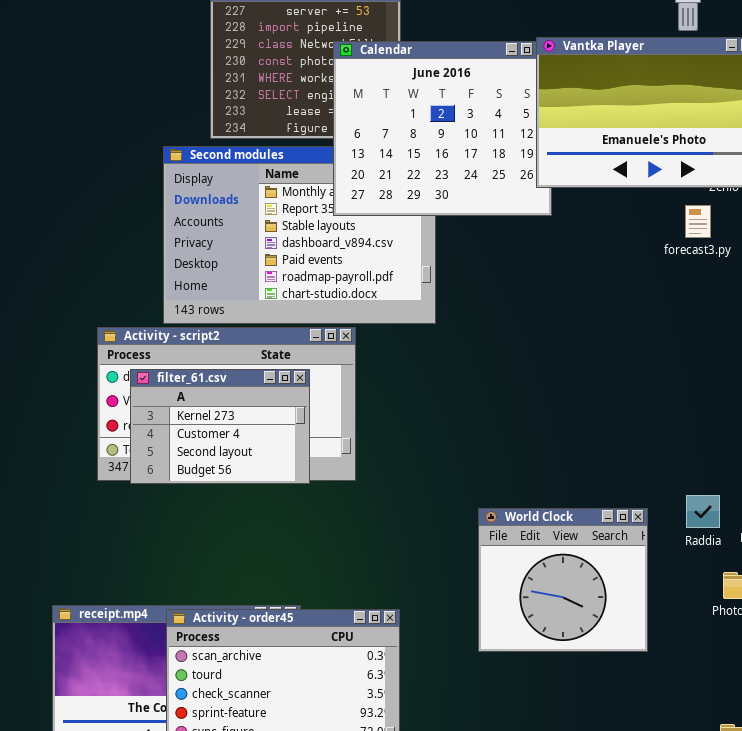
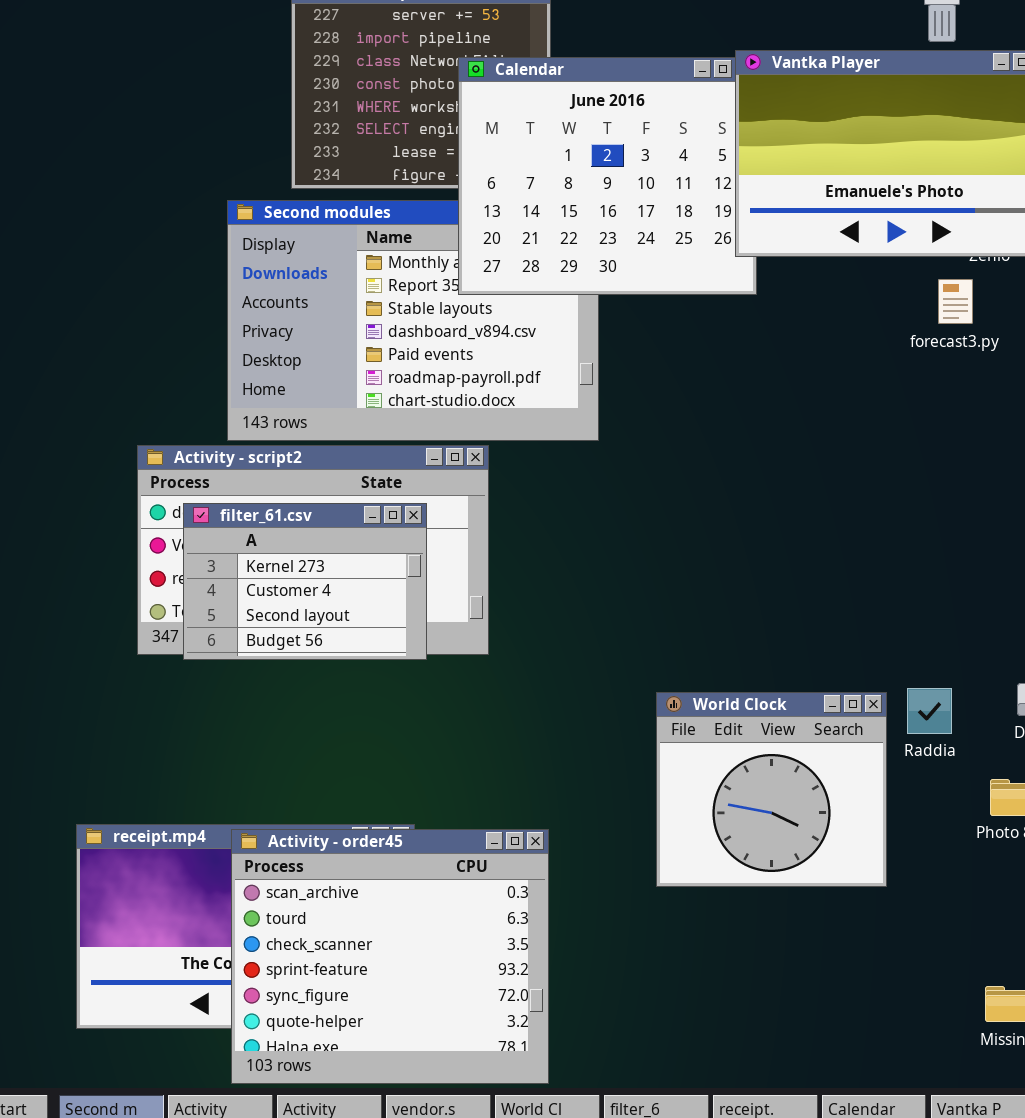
Raddia: [686,495,720,528] -> [907,688,952,734], moved

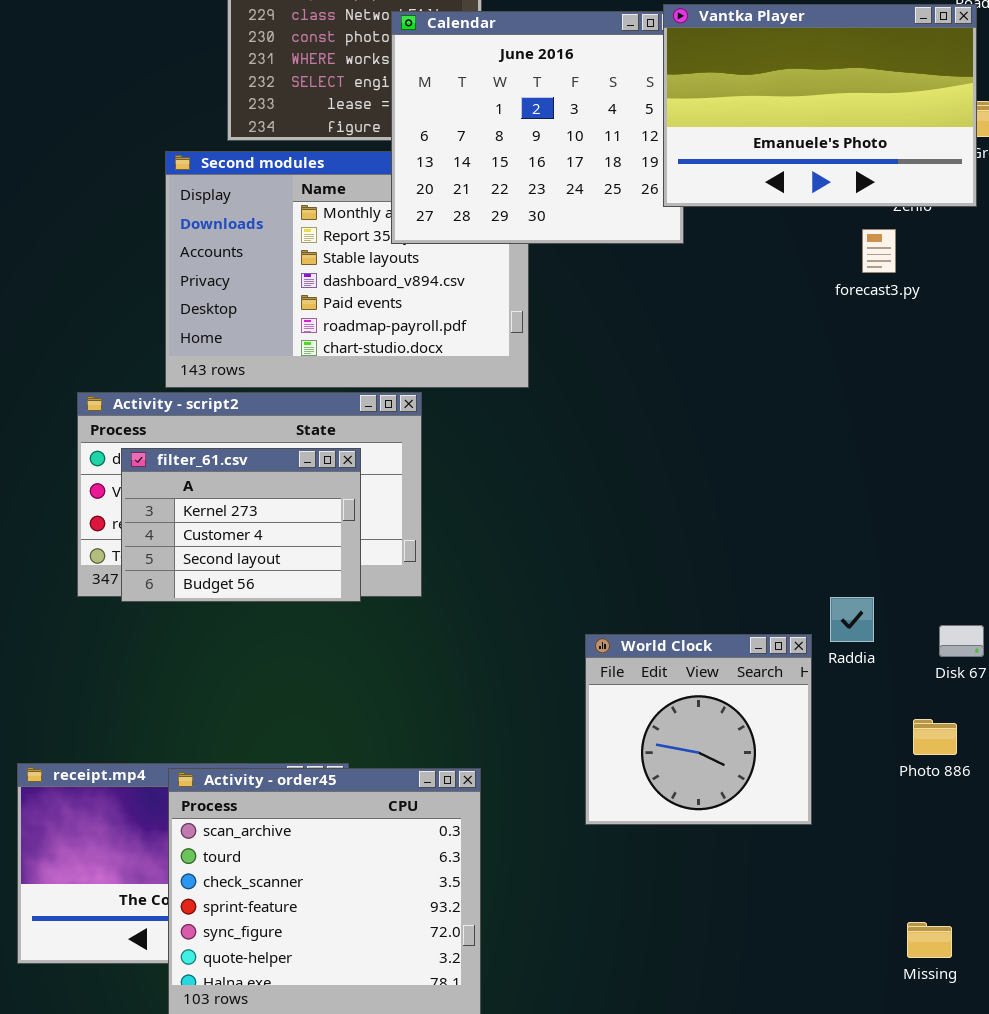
Raddia: [907,688,952,734] -> [830,597,874,642], moved

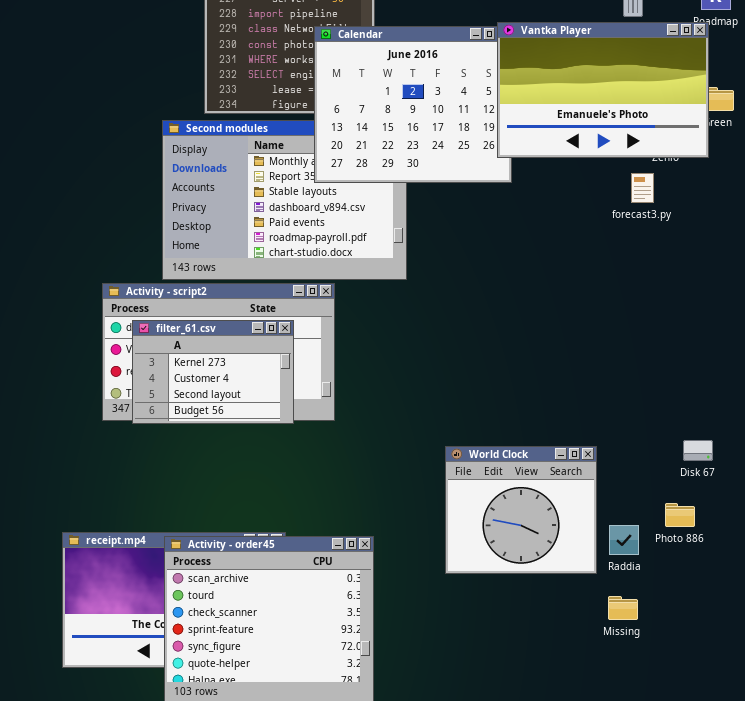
Raddia: [830,597,874,642] -> [609,525,639,555], moved
Missing: [907,922,952,958] -> [608,596,638,620], moved

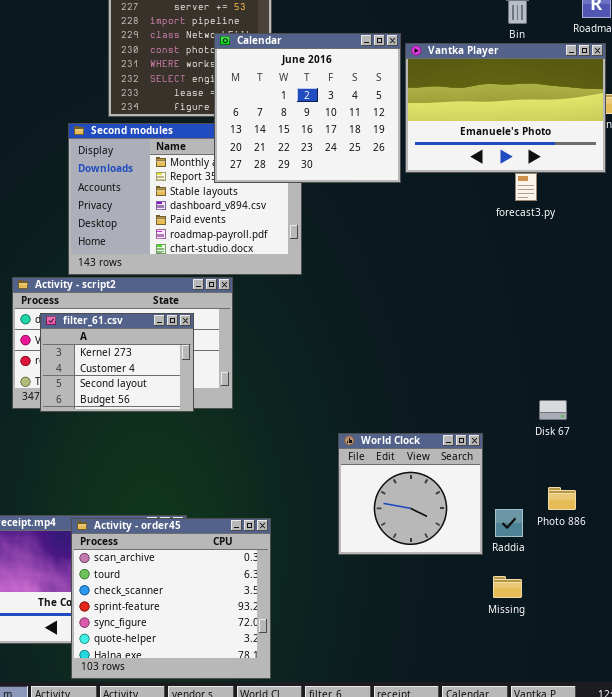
Vantka Player: [497,22,709,158] -> [405,43,606,173], moved
Disk 67: [683,440,713,461] -> [539,400,567,420], moved

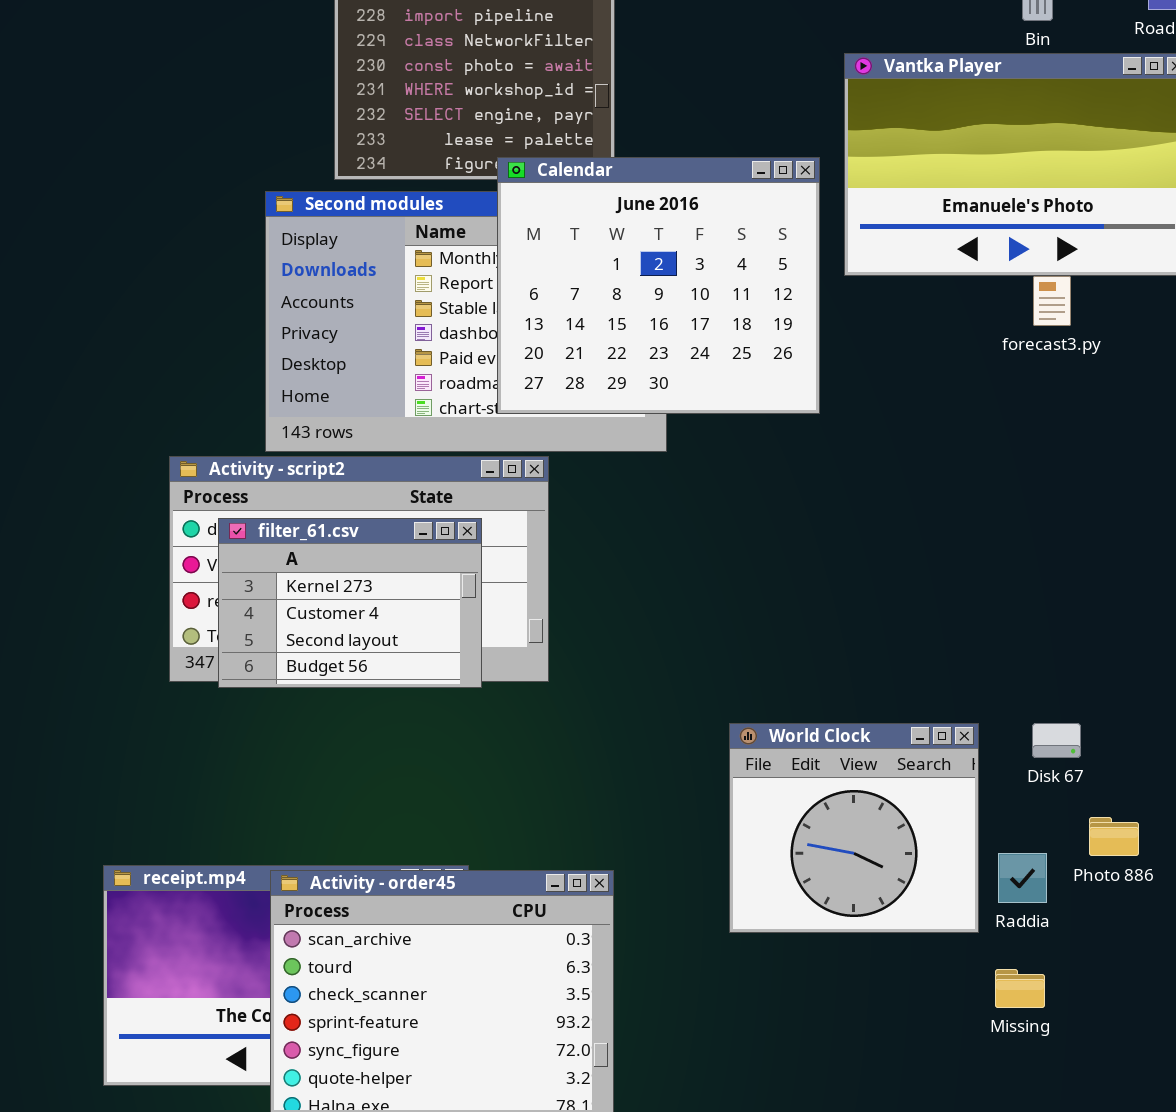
Calendar: [214,33,401,183] -> [497,157,820,414], moved
Disk 67: [539,400,567,420] -> [1032,723,1081,758], moved

